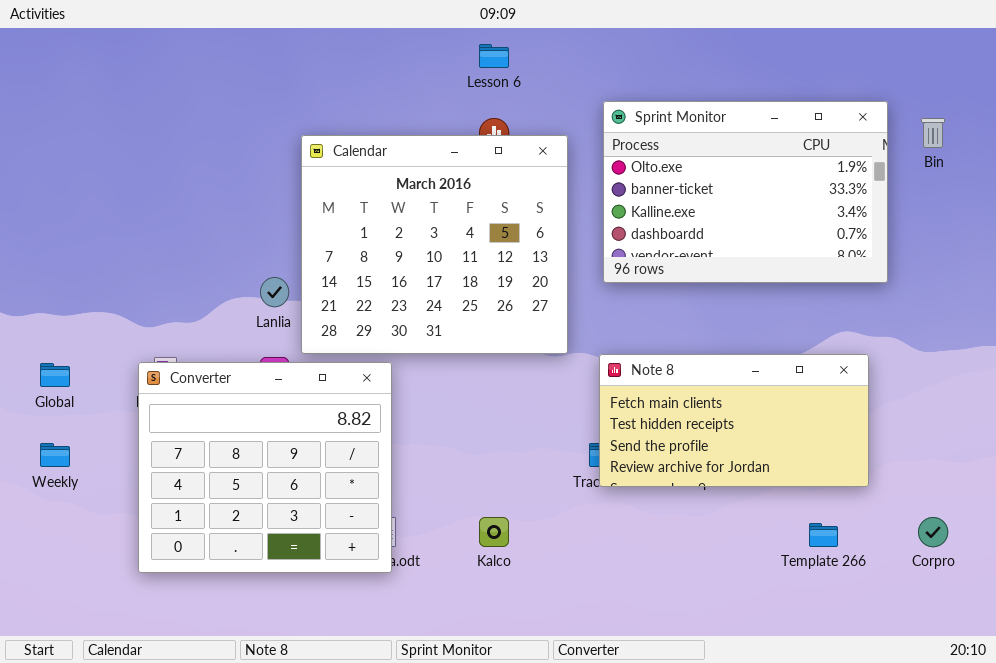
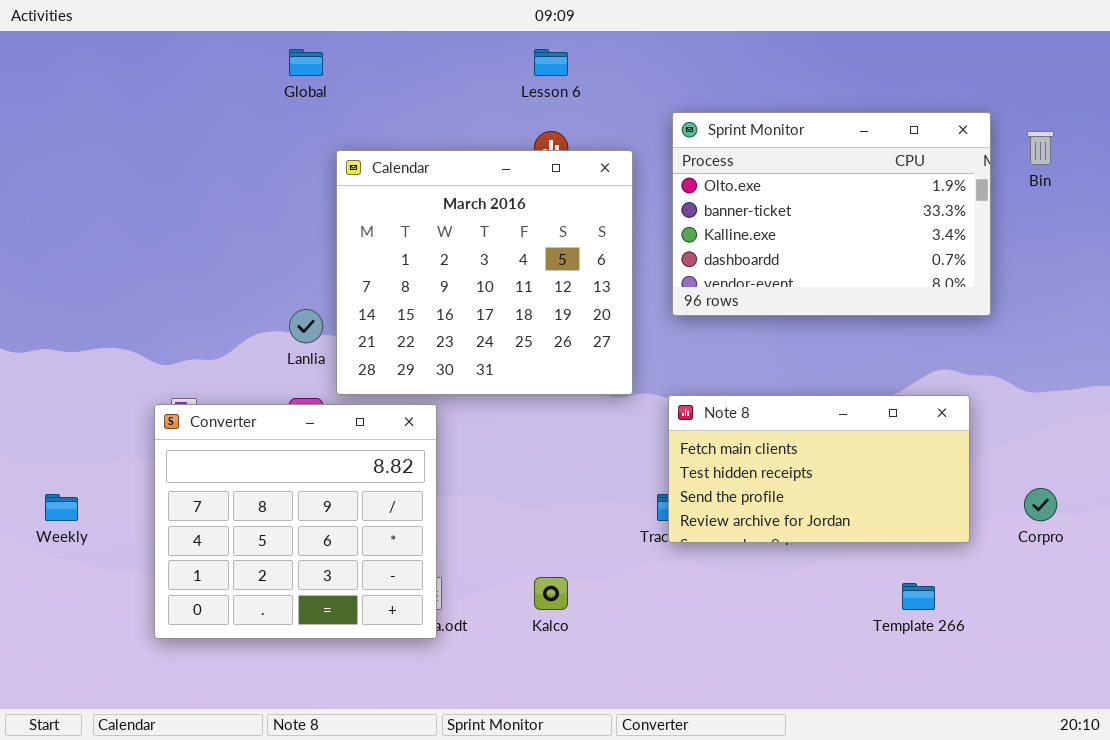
Global: [40,363,70,387] -> [289,49,323,76], moved
Corpro: [918,517,948,547] -> [1024,488,1057,521], moved

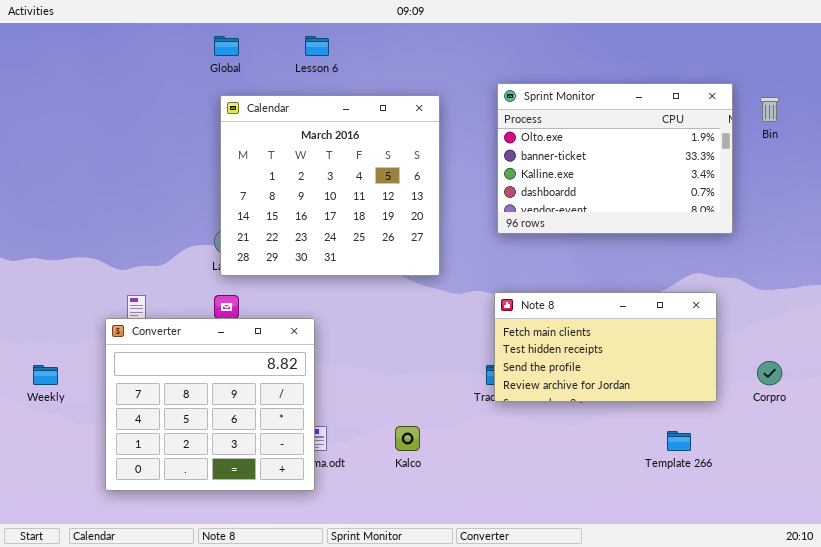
Lesson 6: [534,49,568,76] -> [305,36,329,56], moved
Calendar: [336,150,633,395] -> [220,95,440,276], moved
Converter: [154,404,437,639] -> [105,318,315,491], moved

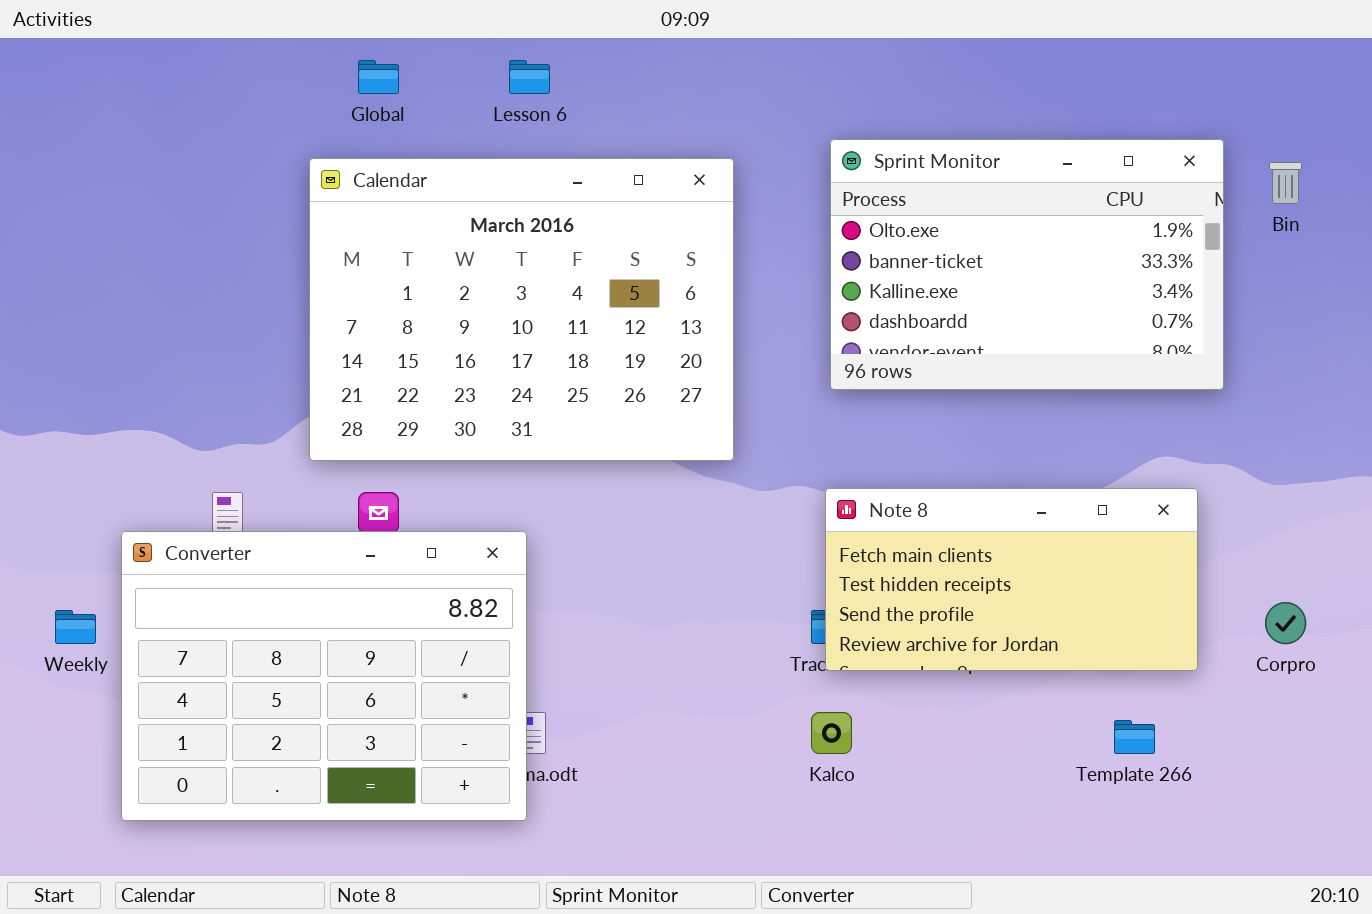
Calendar: [220,95,440,276] -> [309,158,734,461], resized
Converter: [105,318,315,491] -> [121,531,527,821], resized
Kalco: [395,426,420,451] -> [811,712,852,754], moved

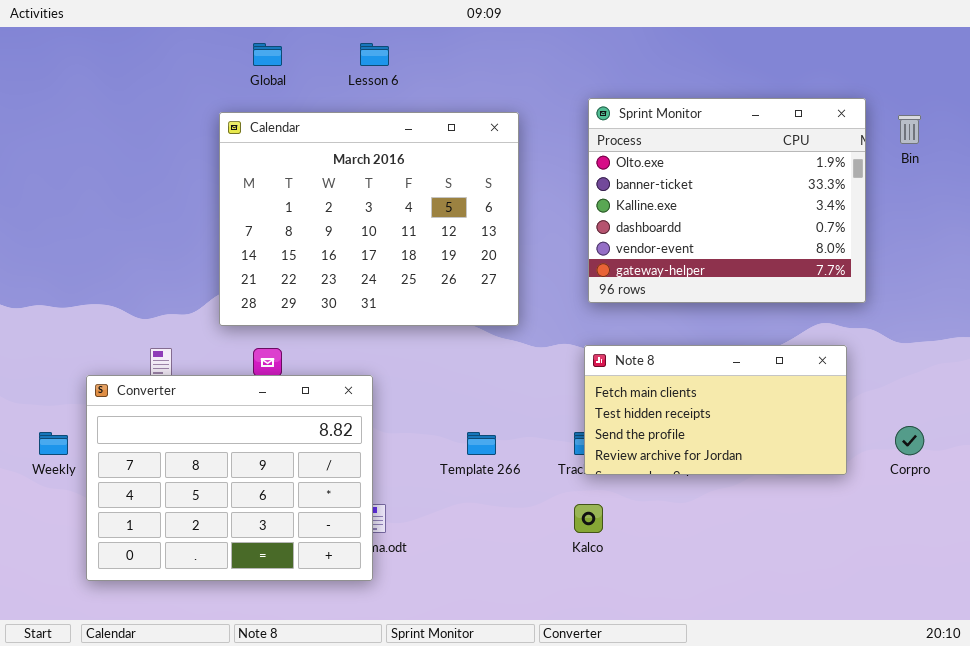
Sprint Monitor: [830,139,1224,390] -> [588,98,866,303], resized
Template 266: [1114,720,1155,754] -> [467,432,496,455], moved

